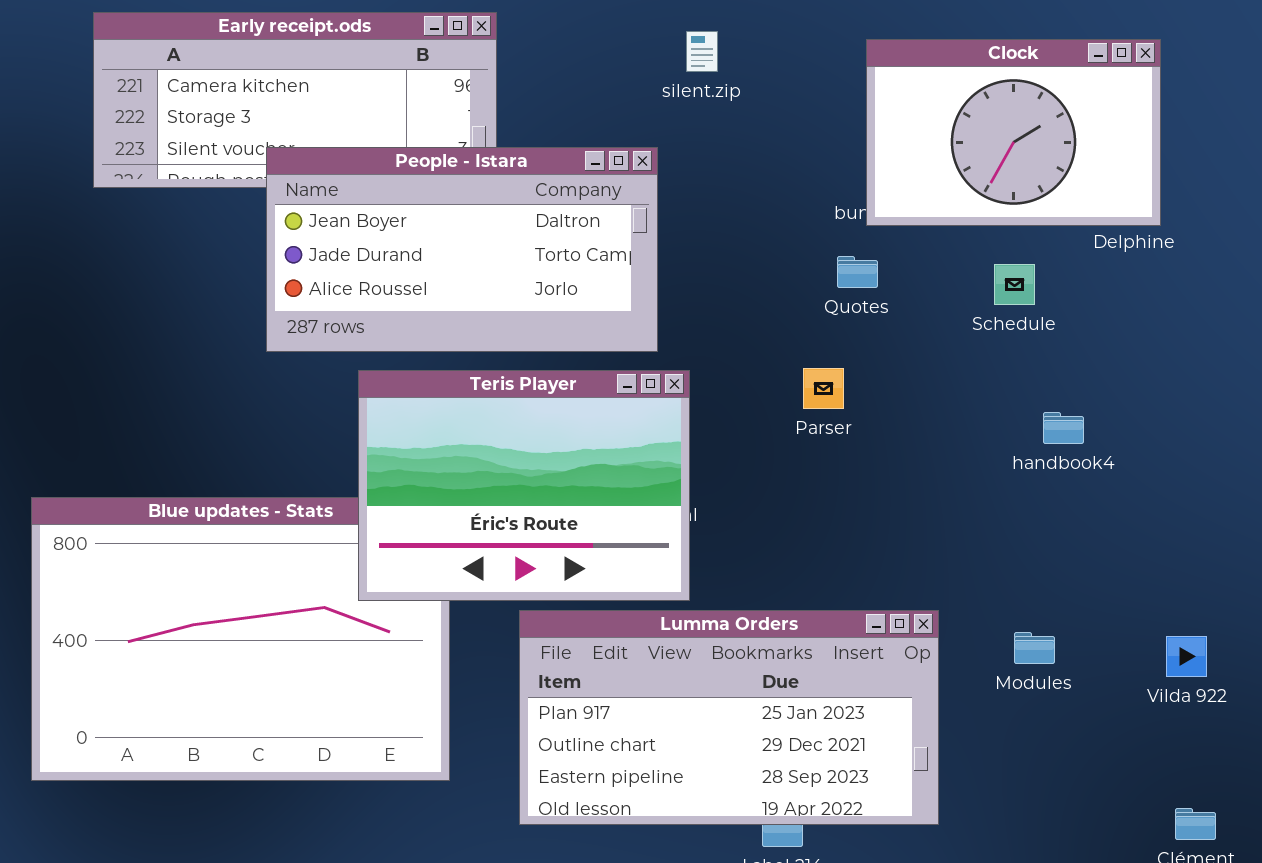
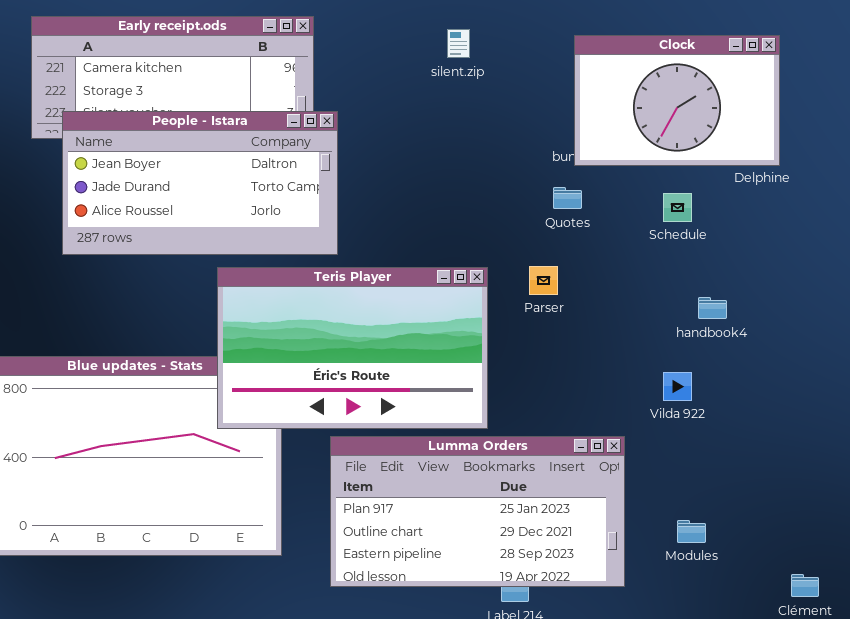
People - Istara: [266,147,658,352] -> [62,111,338,255], moved
Teris Player: [358,370,690,601] -> [217,267,488,429], resized
Modules: [1014,632,1055,664] -> [677,520,706,543], moved
Vilda 922: [1166,636,1207,677] -> [663,372,692,401], moved

